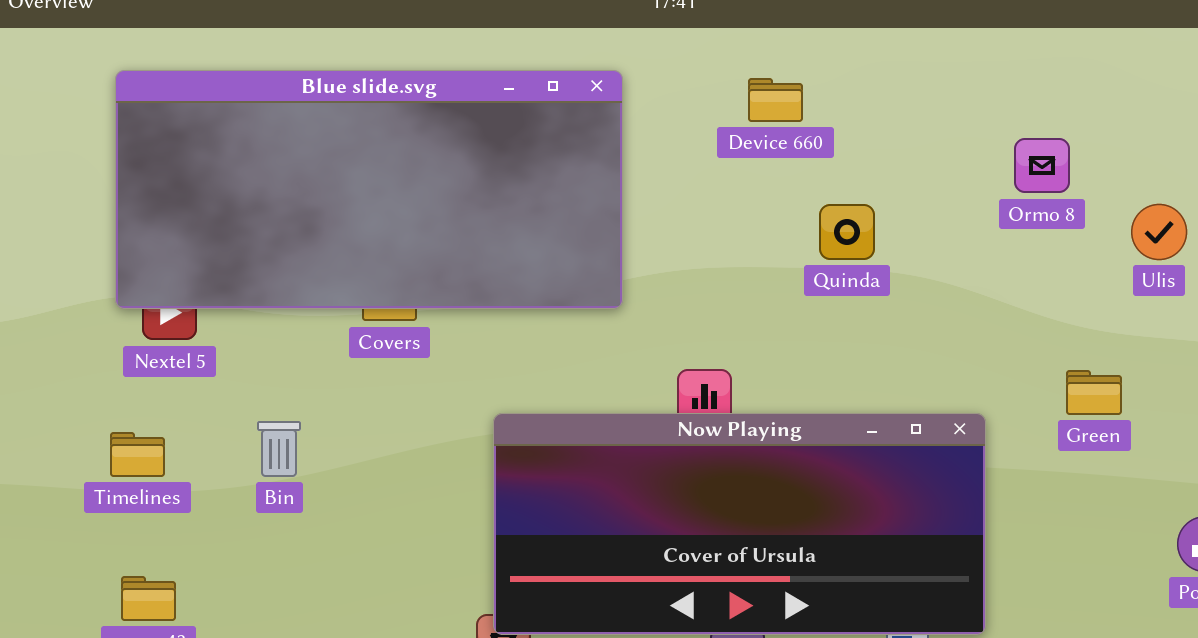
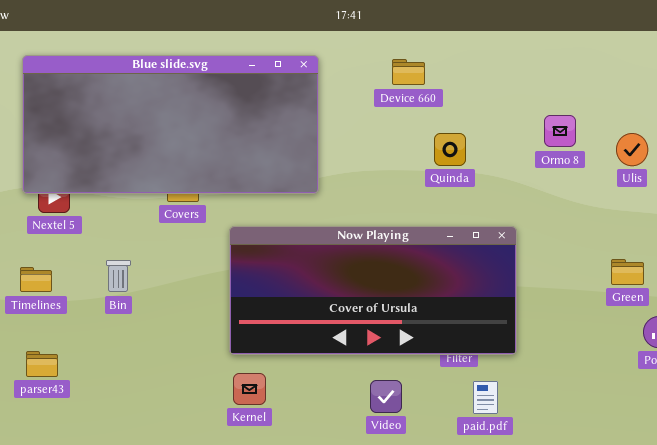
Ormo 8: [1014,138,1070,193] -> [544,115,576,147], moved
Green: [1066,370,1122,415] -> [611,259,644,285], moved
Now Playing: [493,413,986,635] -> [229,226,517,355], moved

